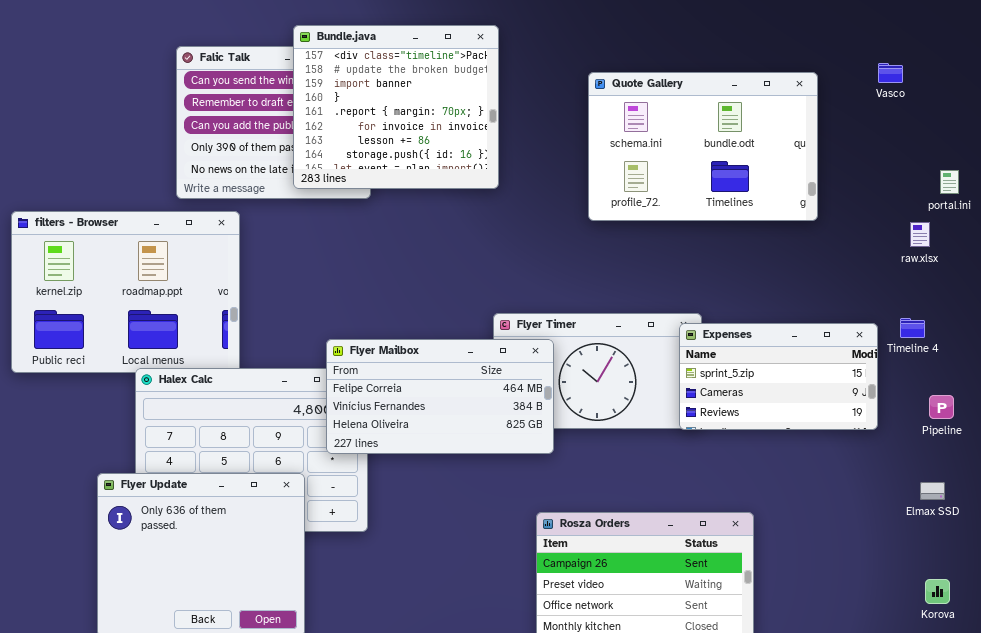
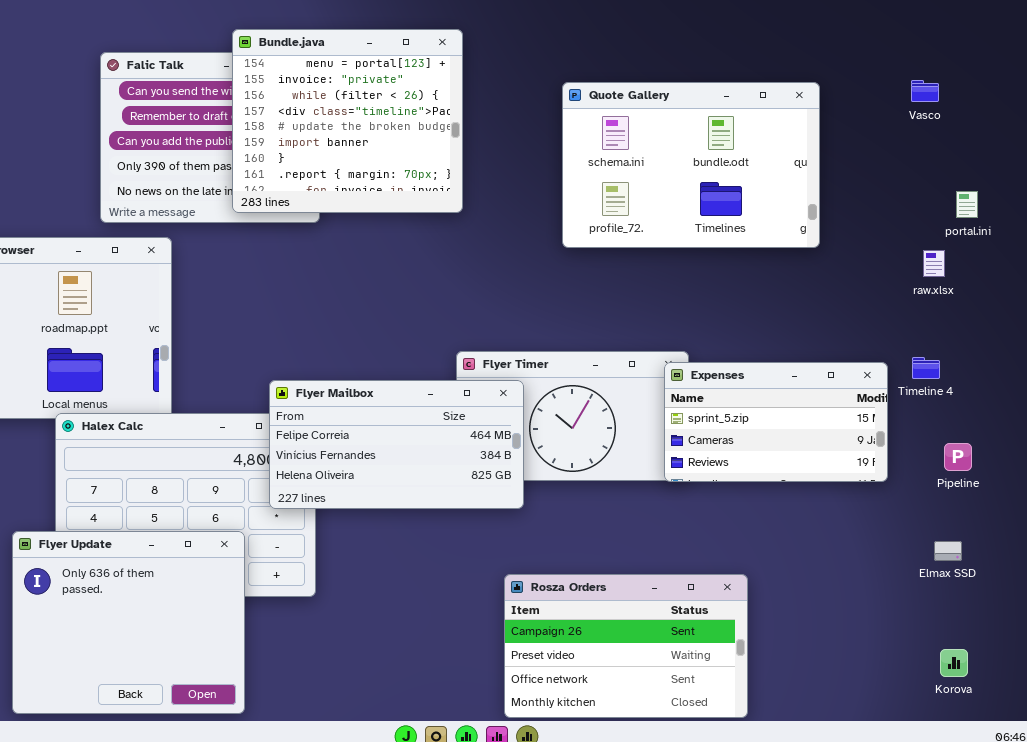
Bundle.java: [293,25,499,189] -> [232,29,463,213], scrolled up 3 rows
Vasco: [878,63,903,83] -> [911,80,939,102], moved

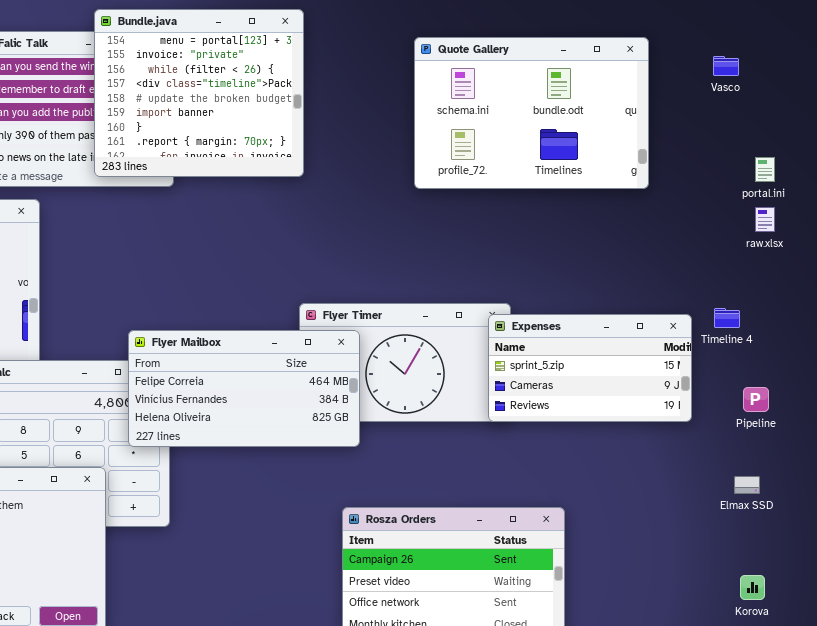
Quote Gallery: [562,82,820,248] -> [414,37,649,189], moved
raw.xlsx: [923,250,945,277] -> [755,207,775,232], moved

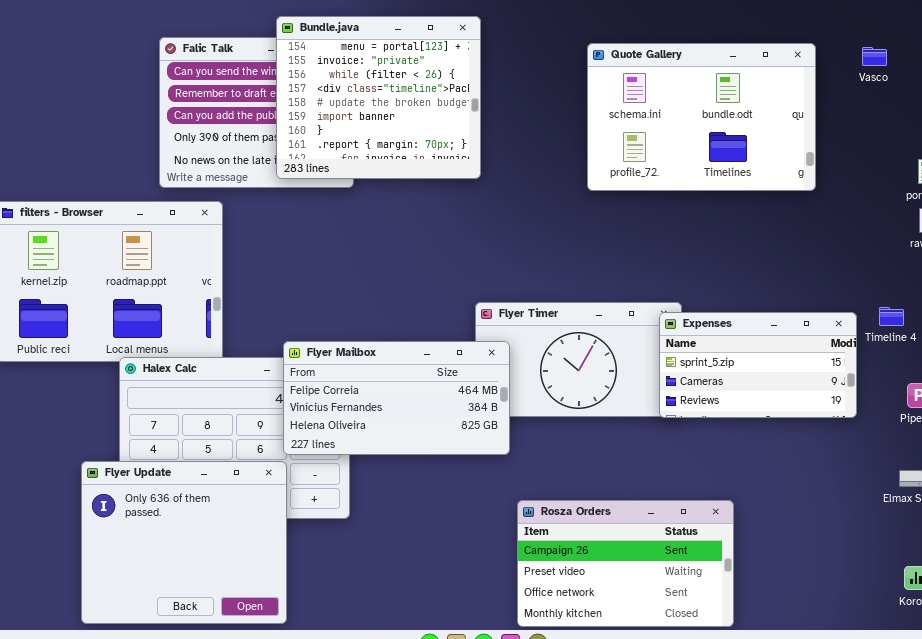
Vasco: [713,56,739,76] -> [862,47,887,66], moved
Flyer Mailbox: [128,330,360,447] -> [283,341,510,455], moved

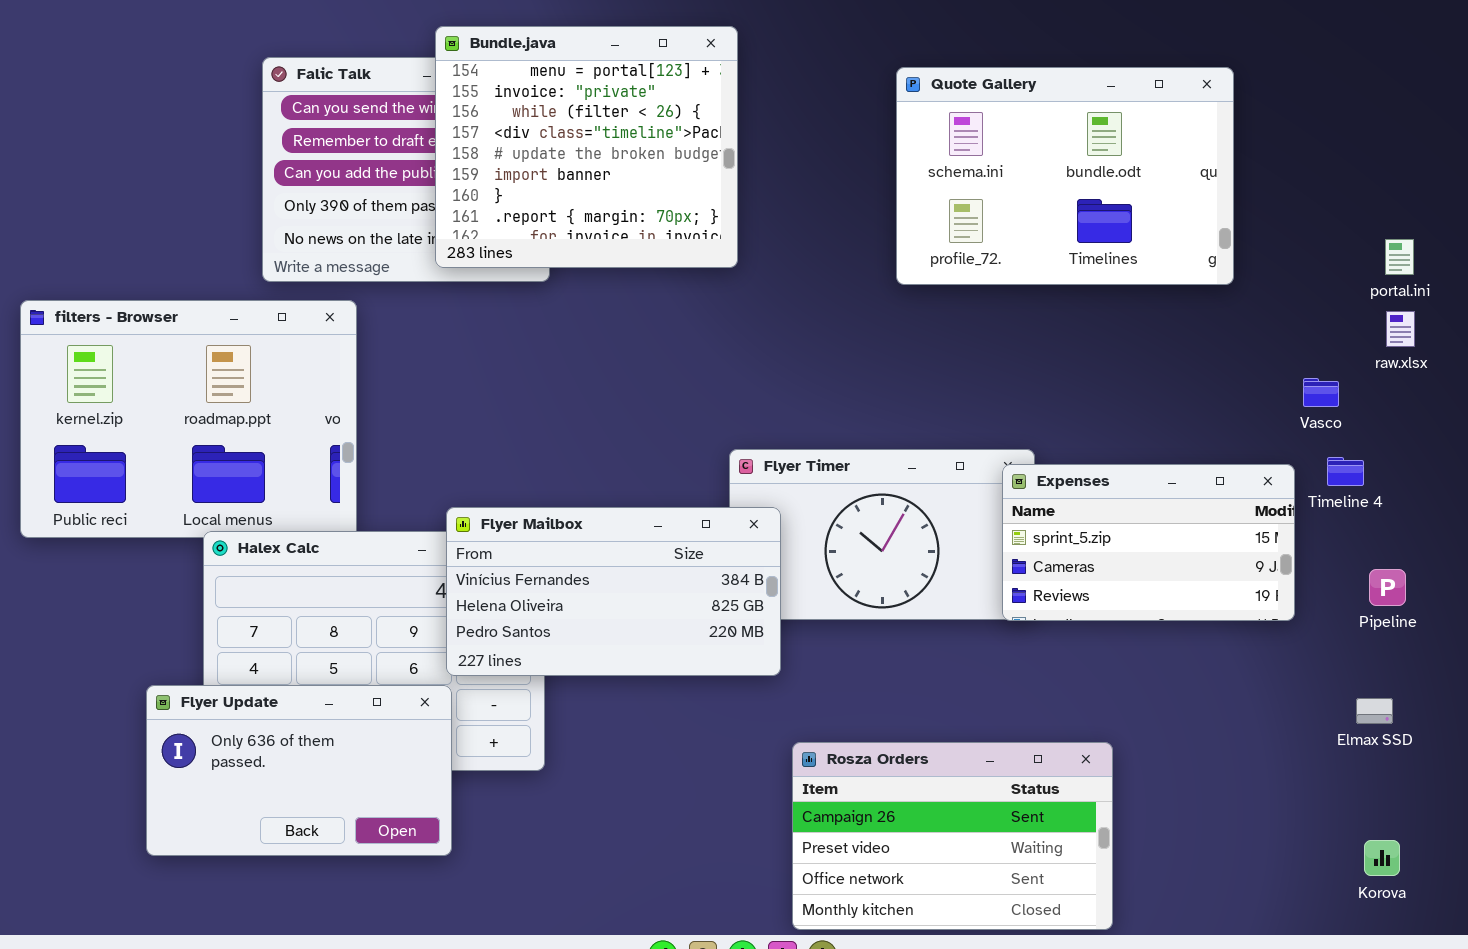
Vasco: [862,47,887,66] -> [1303,378,1339,407], moved
Flyer Mailbox: [283,341,510,455] -> [446,507,781,676], scrolled down 1 row
Flyer Update: [81,461,287,624] -> [146,685,452,856], resized

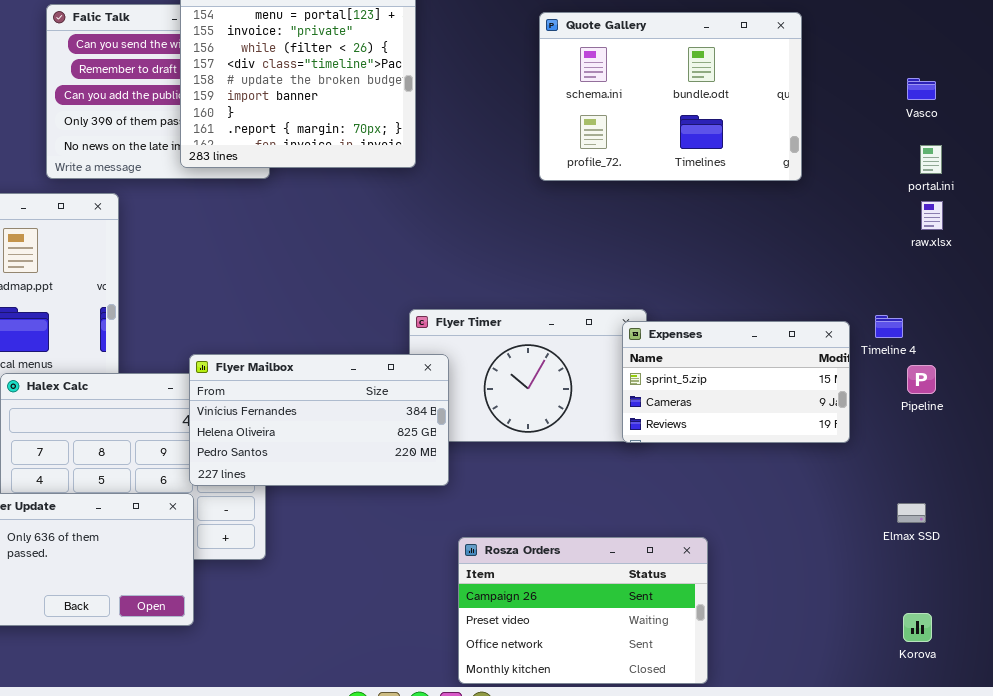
Vasco: [1303,378,1339,407] -> [907,78,936,100], moved
Pipeline: [1369,569,1406,606] -> [907,365,936,394], moved

